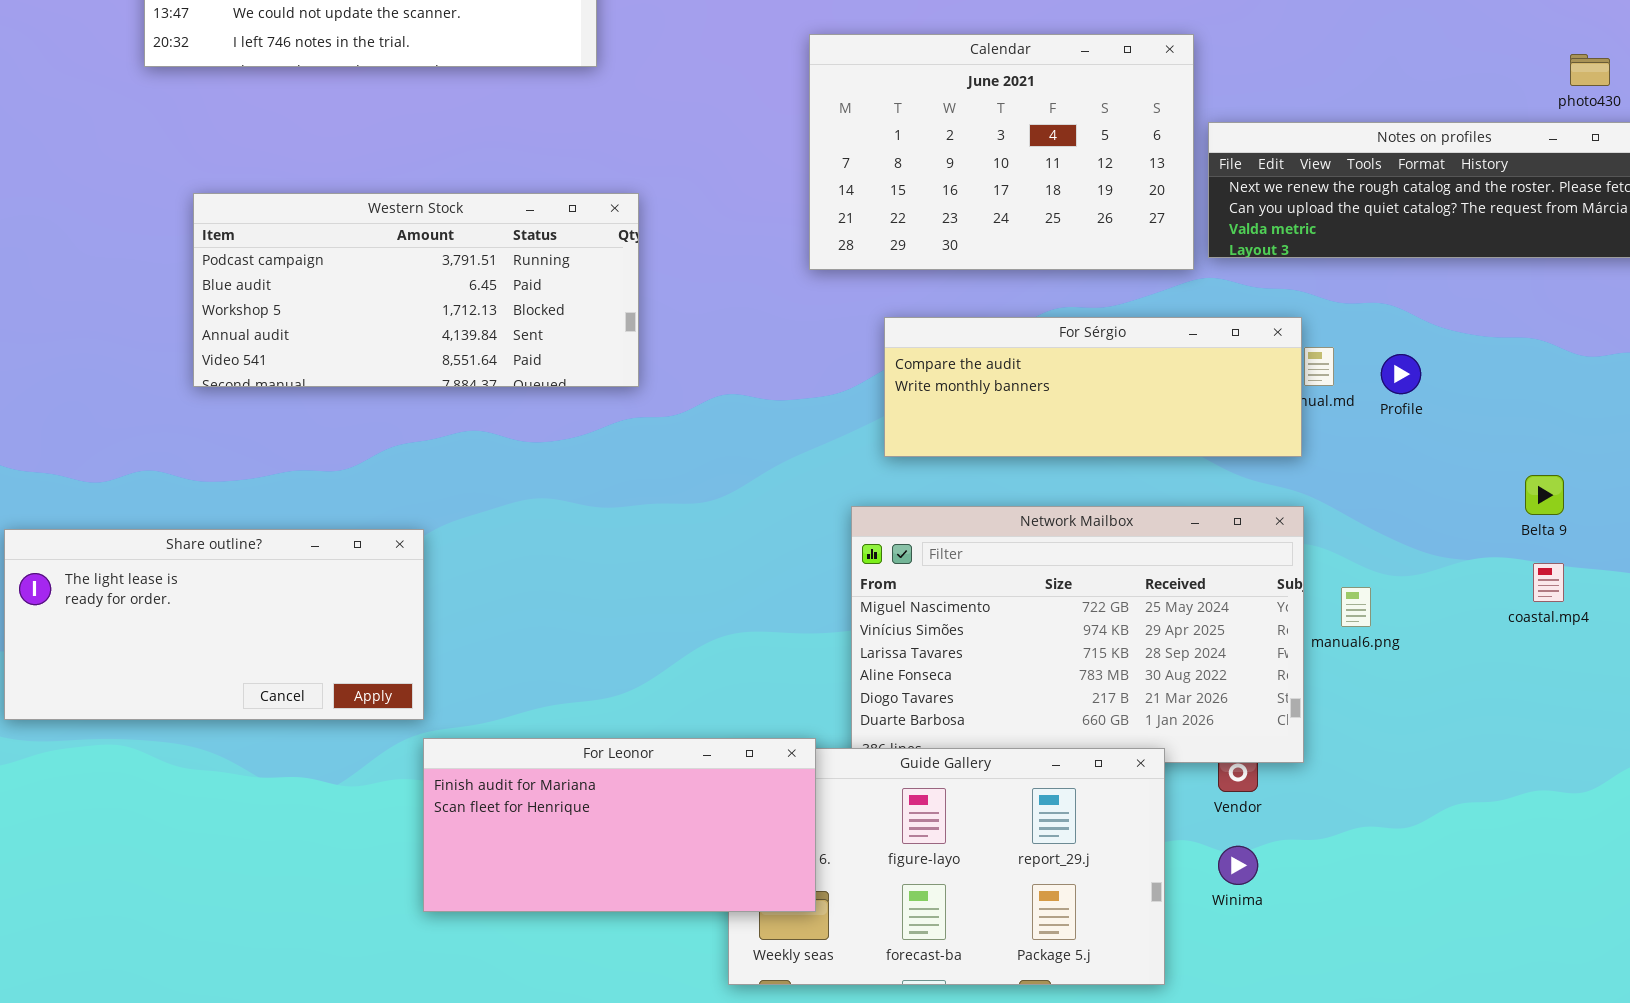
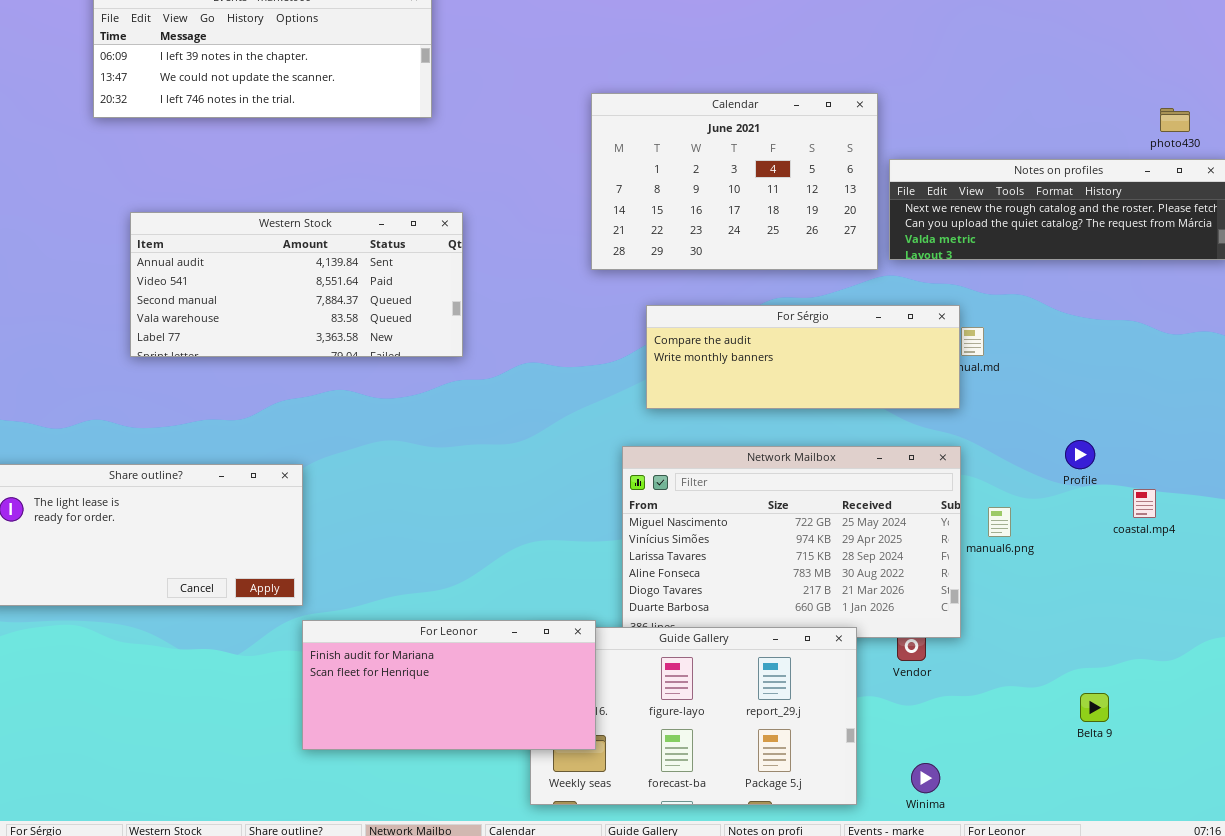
Western Stock: [193,193,639,387] -> [130,212,463,357], scrolled down 3 rows
Profile: [1381,354,1421,394] -> [1065,440,1095,469], moved
Belta 9: [1525,475,1564,515] -> [1080,693,1109,722], moved
Winima: [1218,846,1258,885] -> [911,763,940,793], moved

